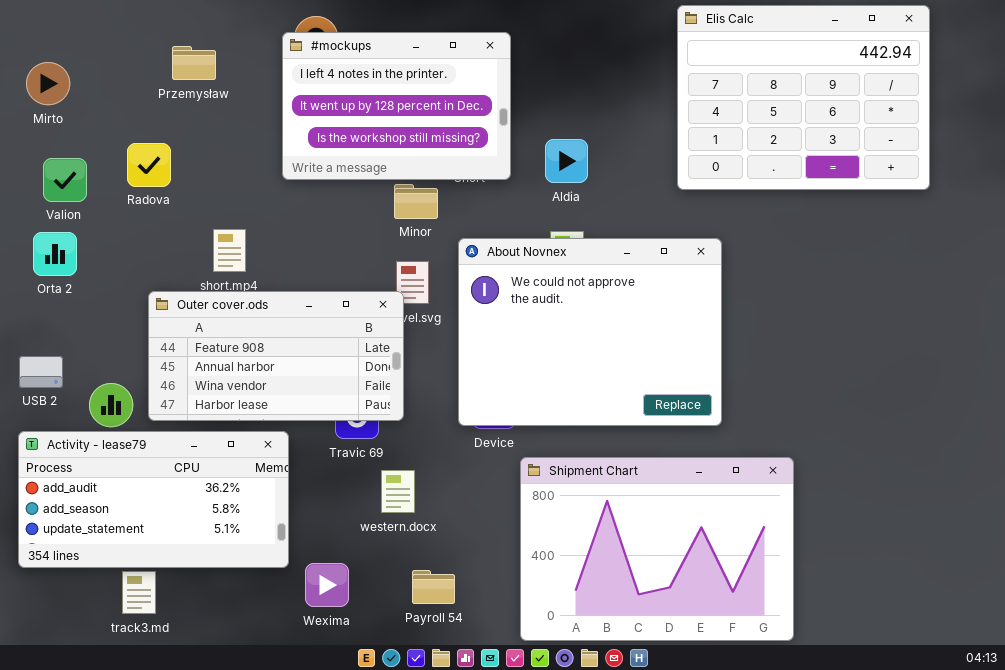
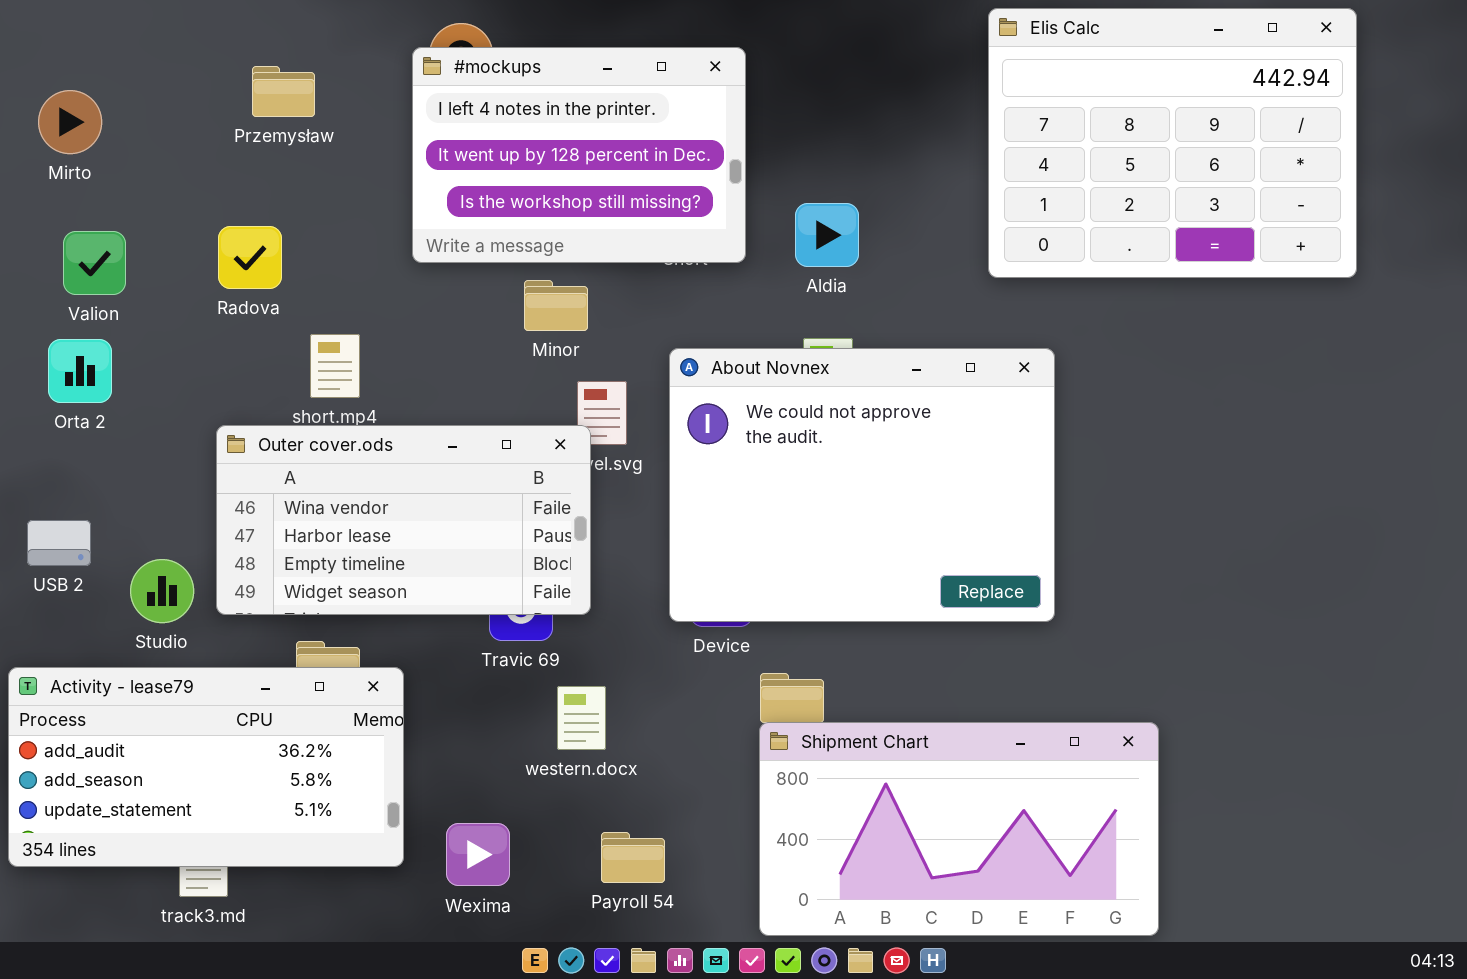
Radova: [127,143,171,187] -> [218,226,282,289], moved
Minor: [394,184,438,219] -> [524,280,588,331], moved
Outer cover.ods: [148,291,404,421] -> [216,425,591,615], scrolled down 2 rows
Activity - lease79: [18,431,289,568] -> [8,667,404,867], moved
Shipment Chart: [520,457,794,641] -> [759,722,1159,936], resized

